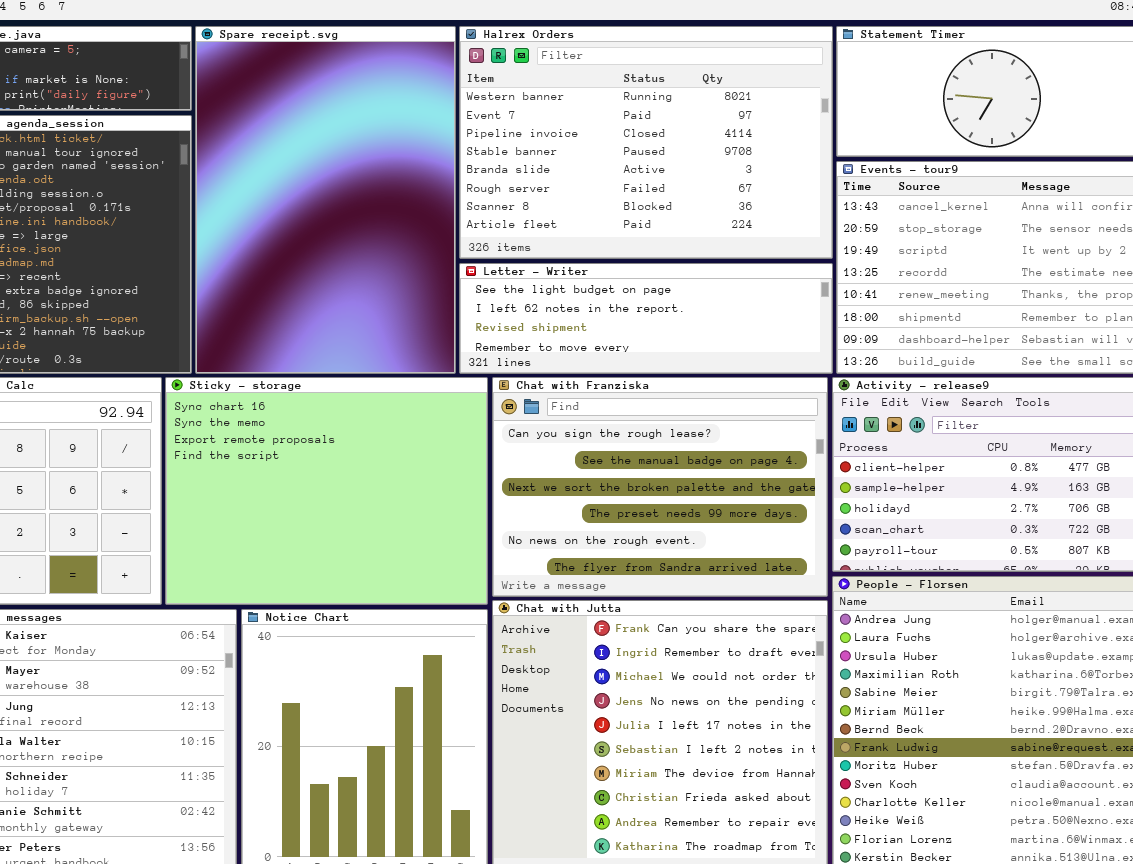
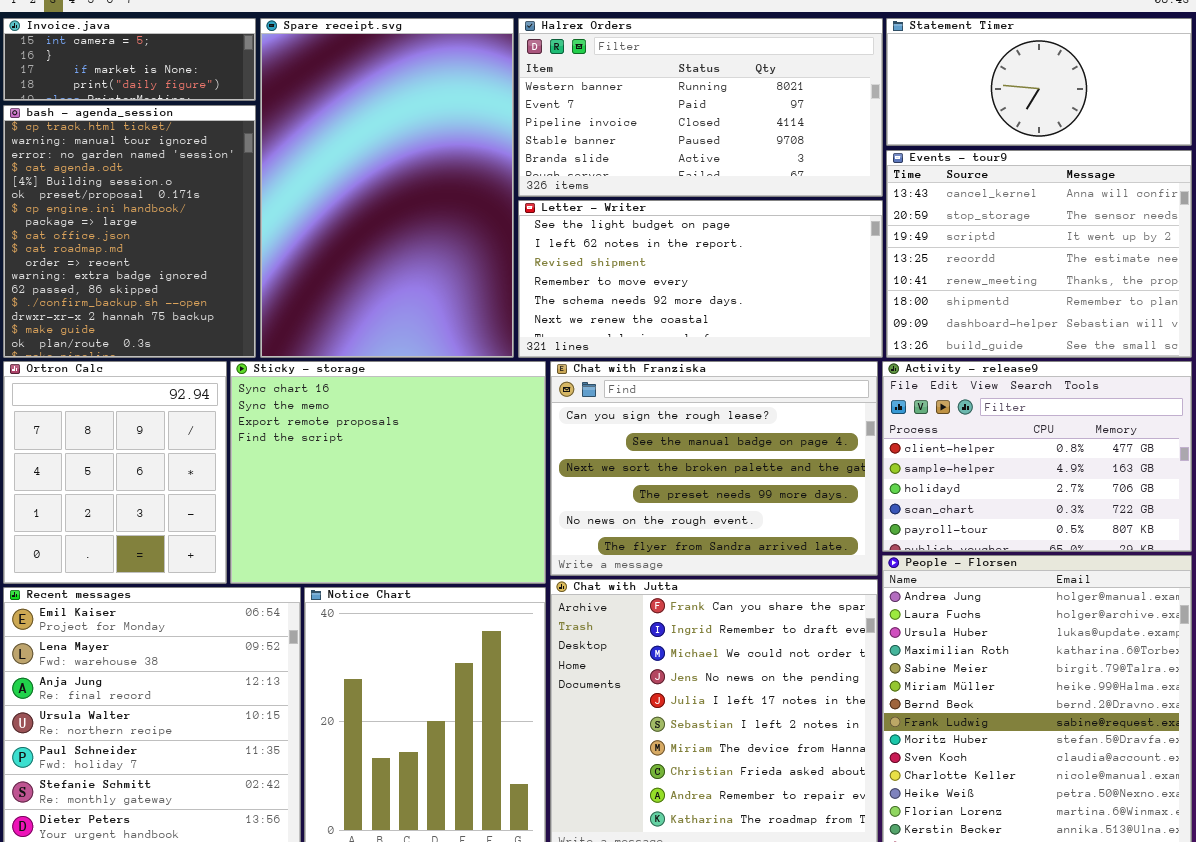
Halrex Orders: [459,26,833,259] -> [518,18,883,197], resized
Letter - Writer: [459,263,833,374] -> [518,200,883,358], resized

